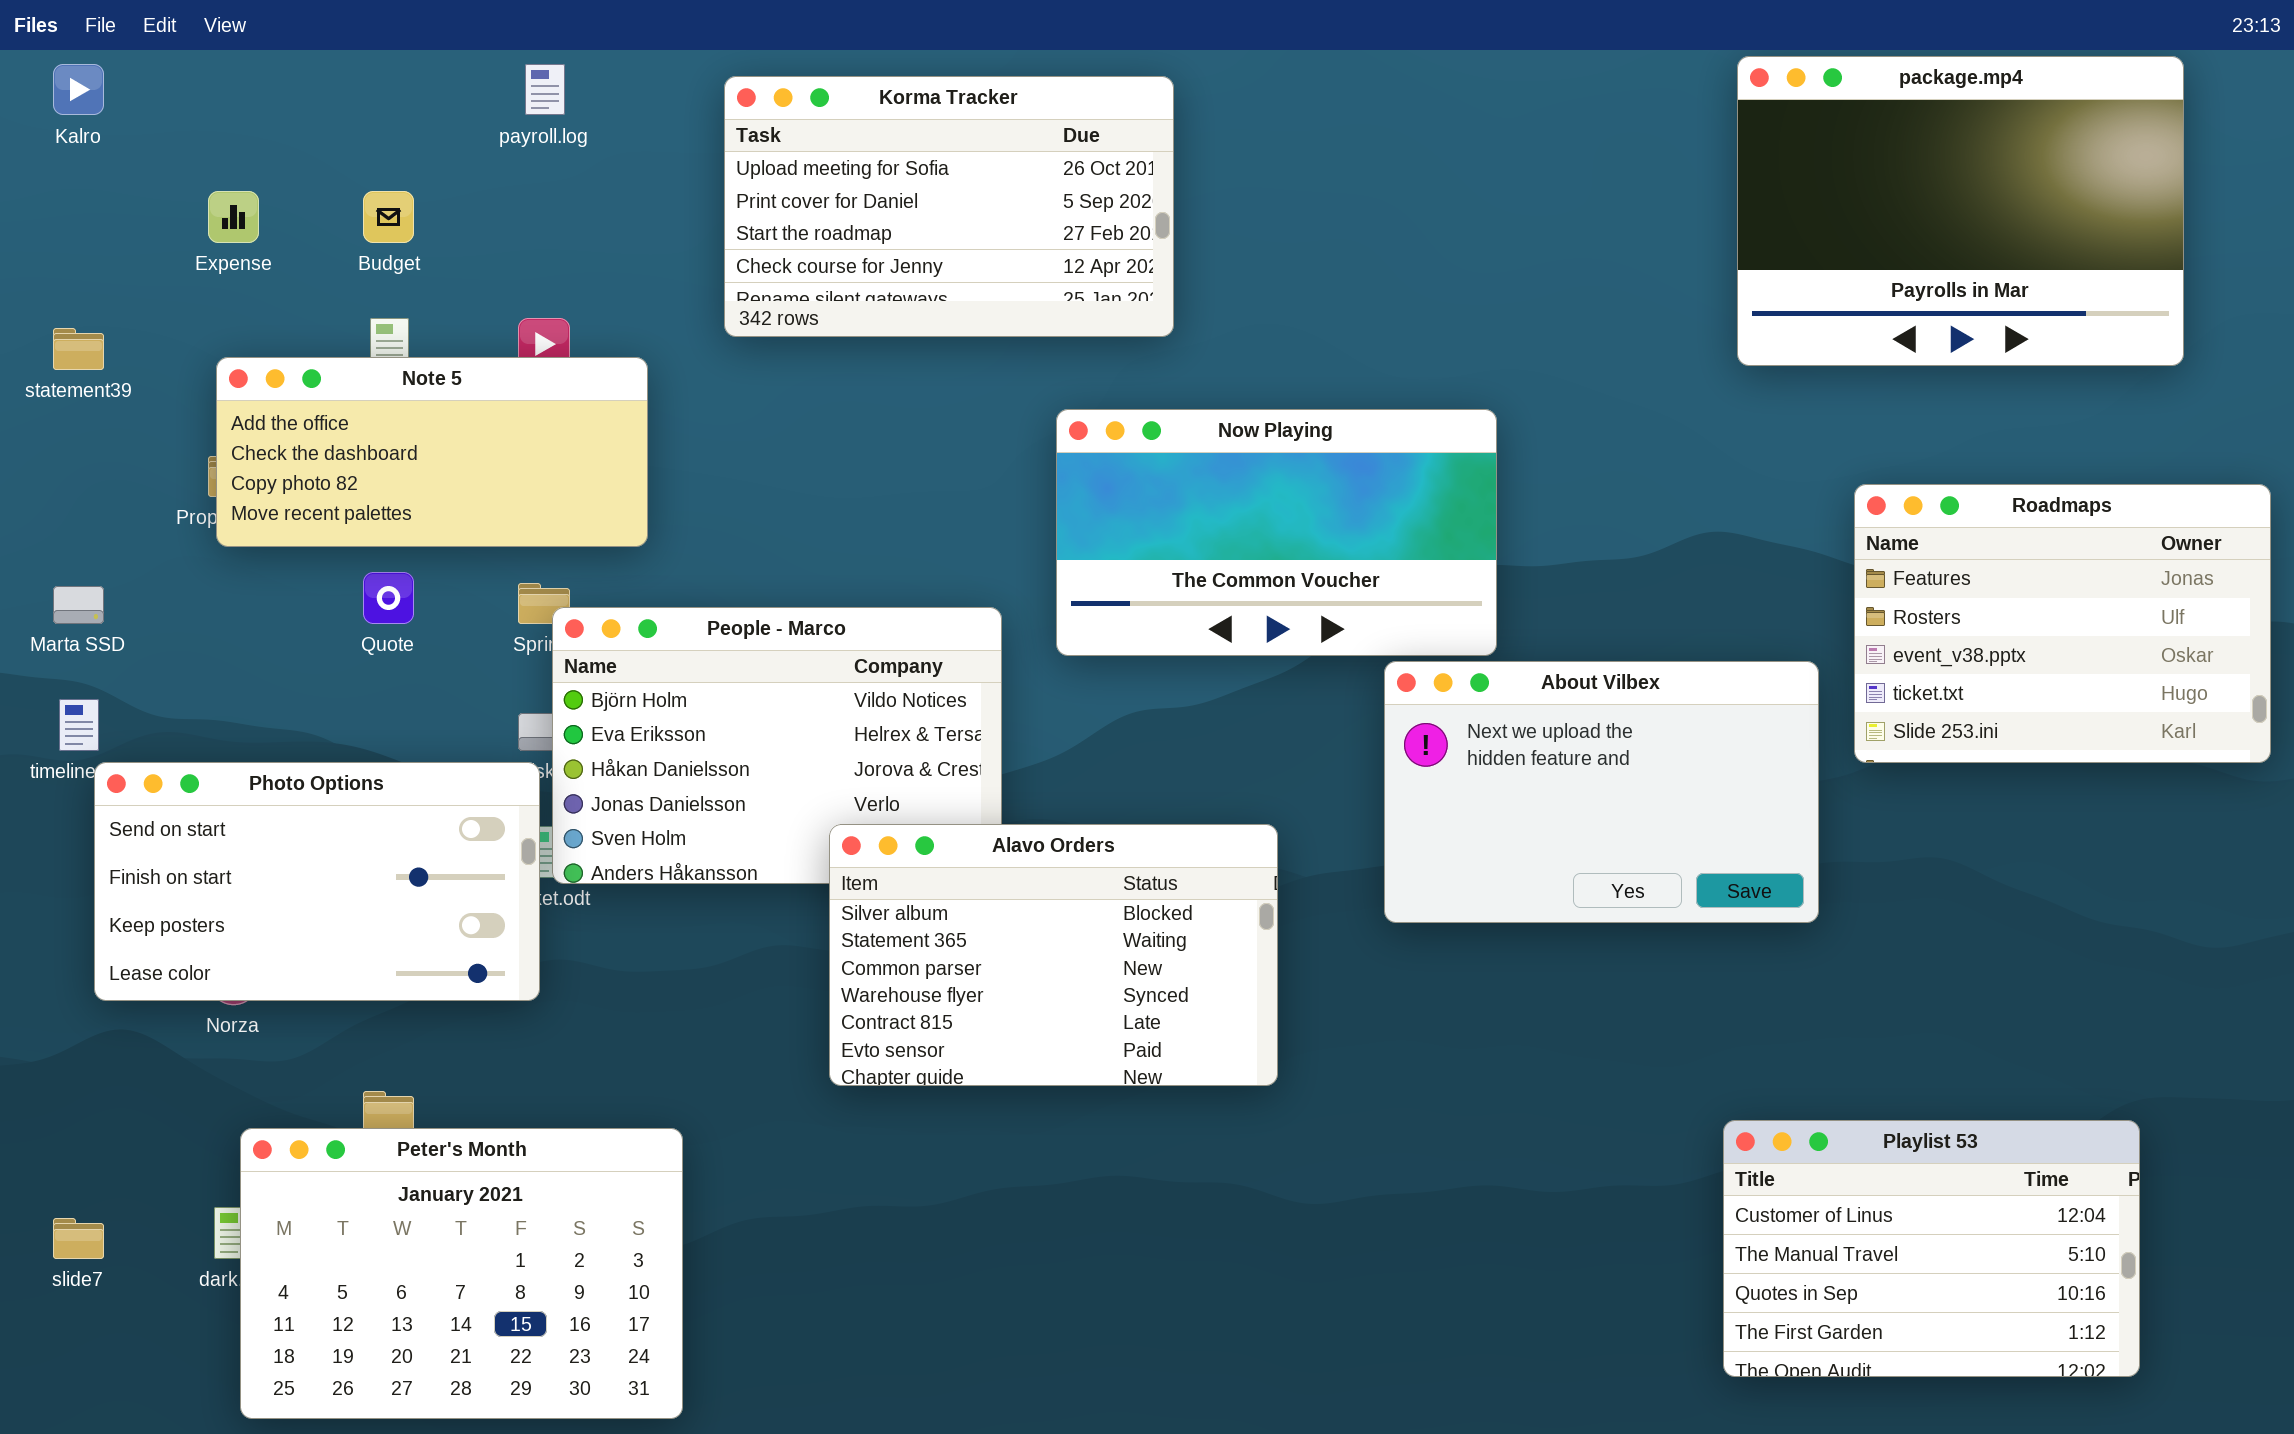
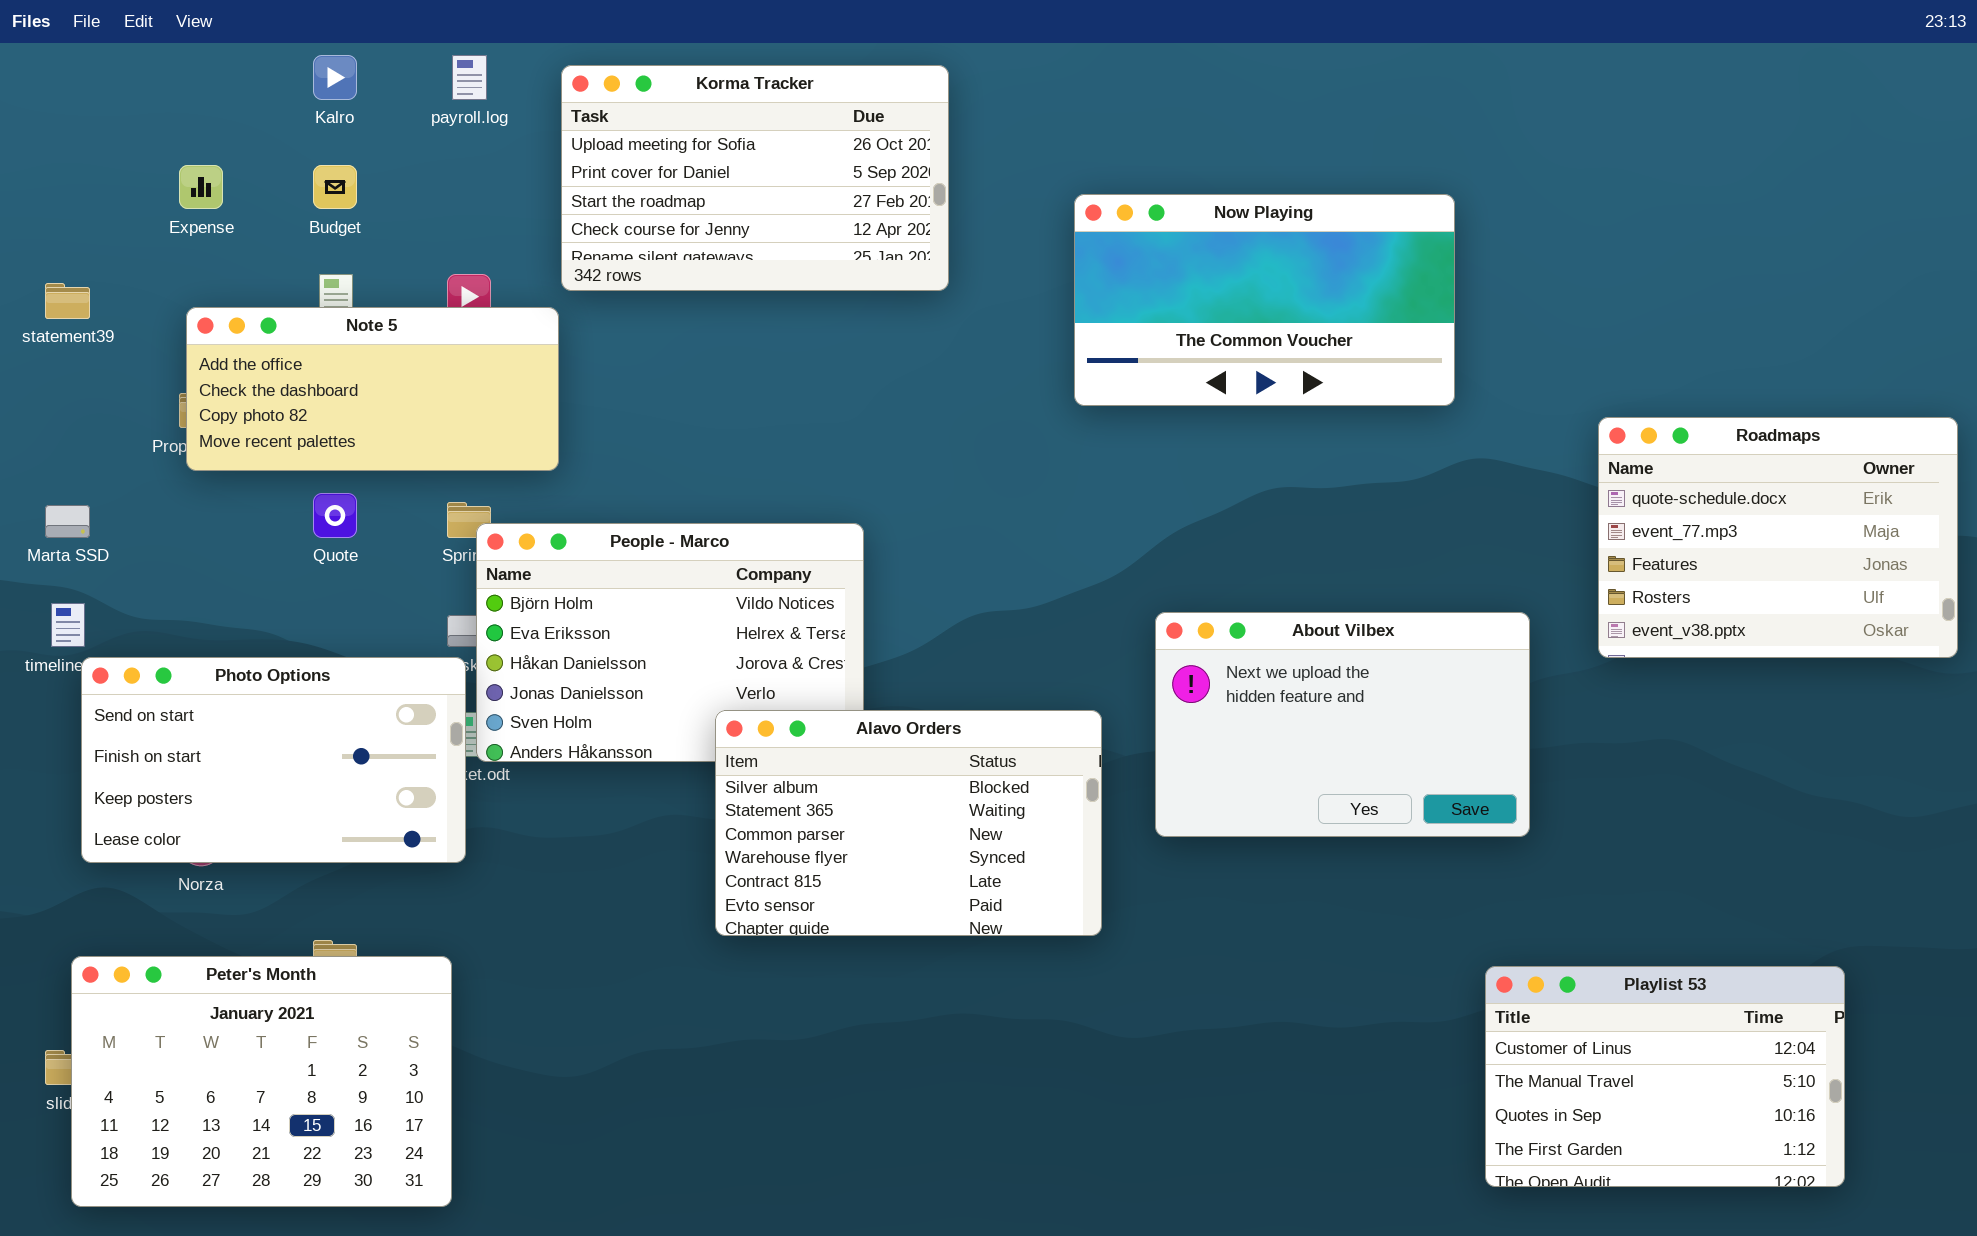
package.mp4: [1737,56,2184,366] -> none, closed
Kalro: [53,64,104,115] -> [313,55,357,100], moved
Korma Tracker: [724,76,1174,337] -> [561,65,949,291], moved
Now Playing: [1056,409,1497,656] -> [1074,194,1455,406], moved
Roadmaps: [1854,484,2271,763] -> [1598,417,1958,658], scrolled up 2 rows
About Vilbex: [1384,661,1819,923] -> [1155,612,1530,837], moved
Peter's Month: [240,1128,683,1419] -> [71,956,452,1207], moved

